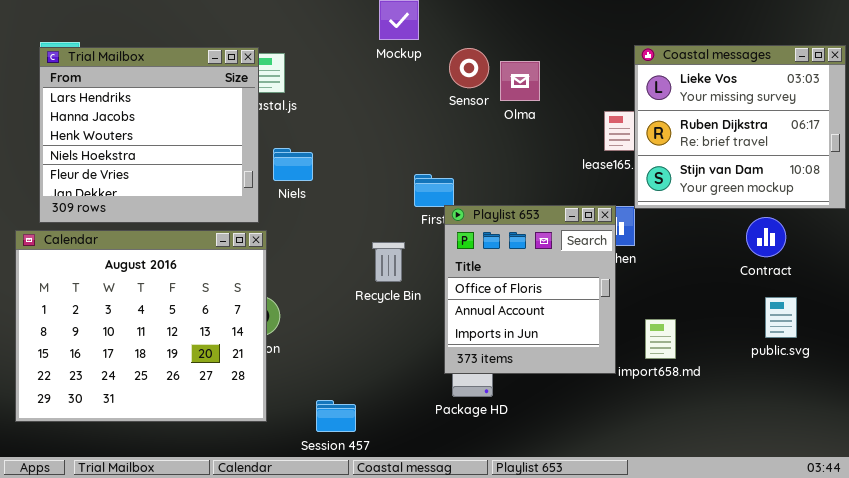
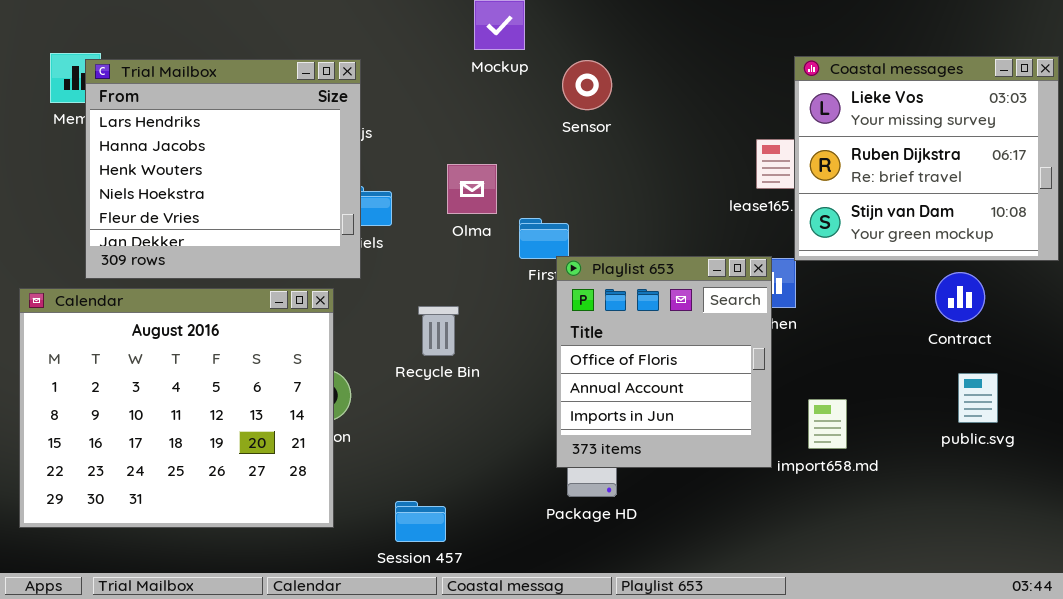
Trial Mailbox: [39,47,259,223] -> [85,59,361,279], moved
Olma: [500,61,540,101] -> [447,164,497,214], moved
Recycle Bin: [372,242,405,282] -> [418,306,459,356], moved

